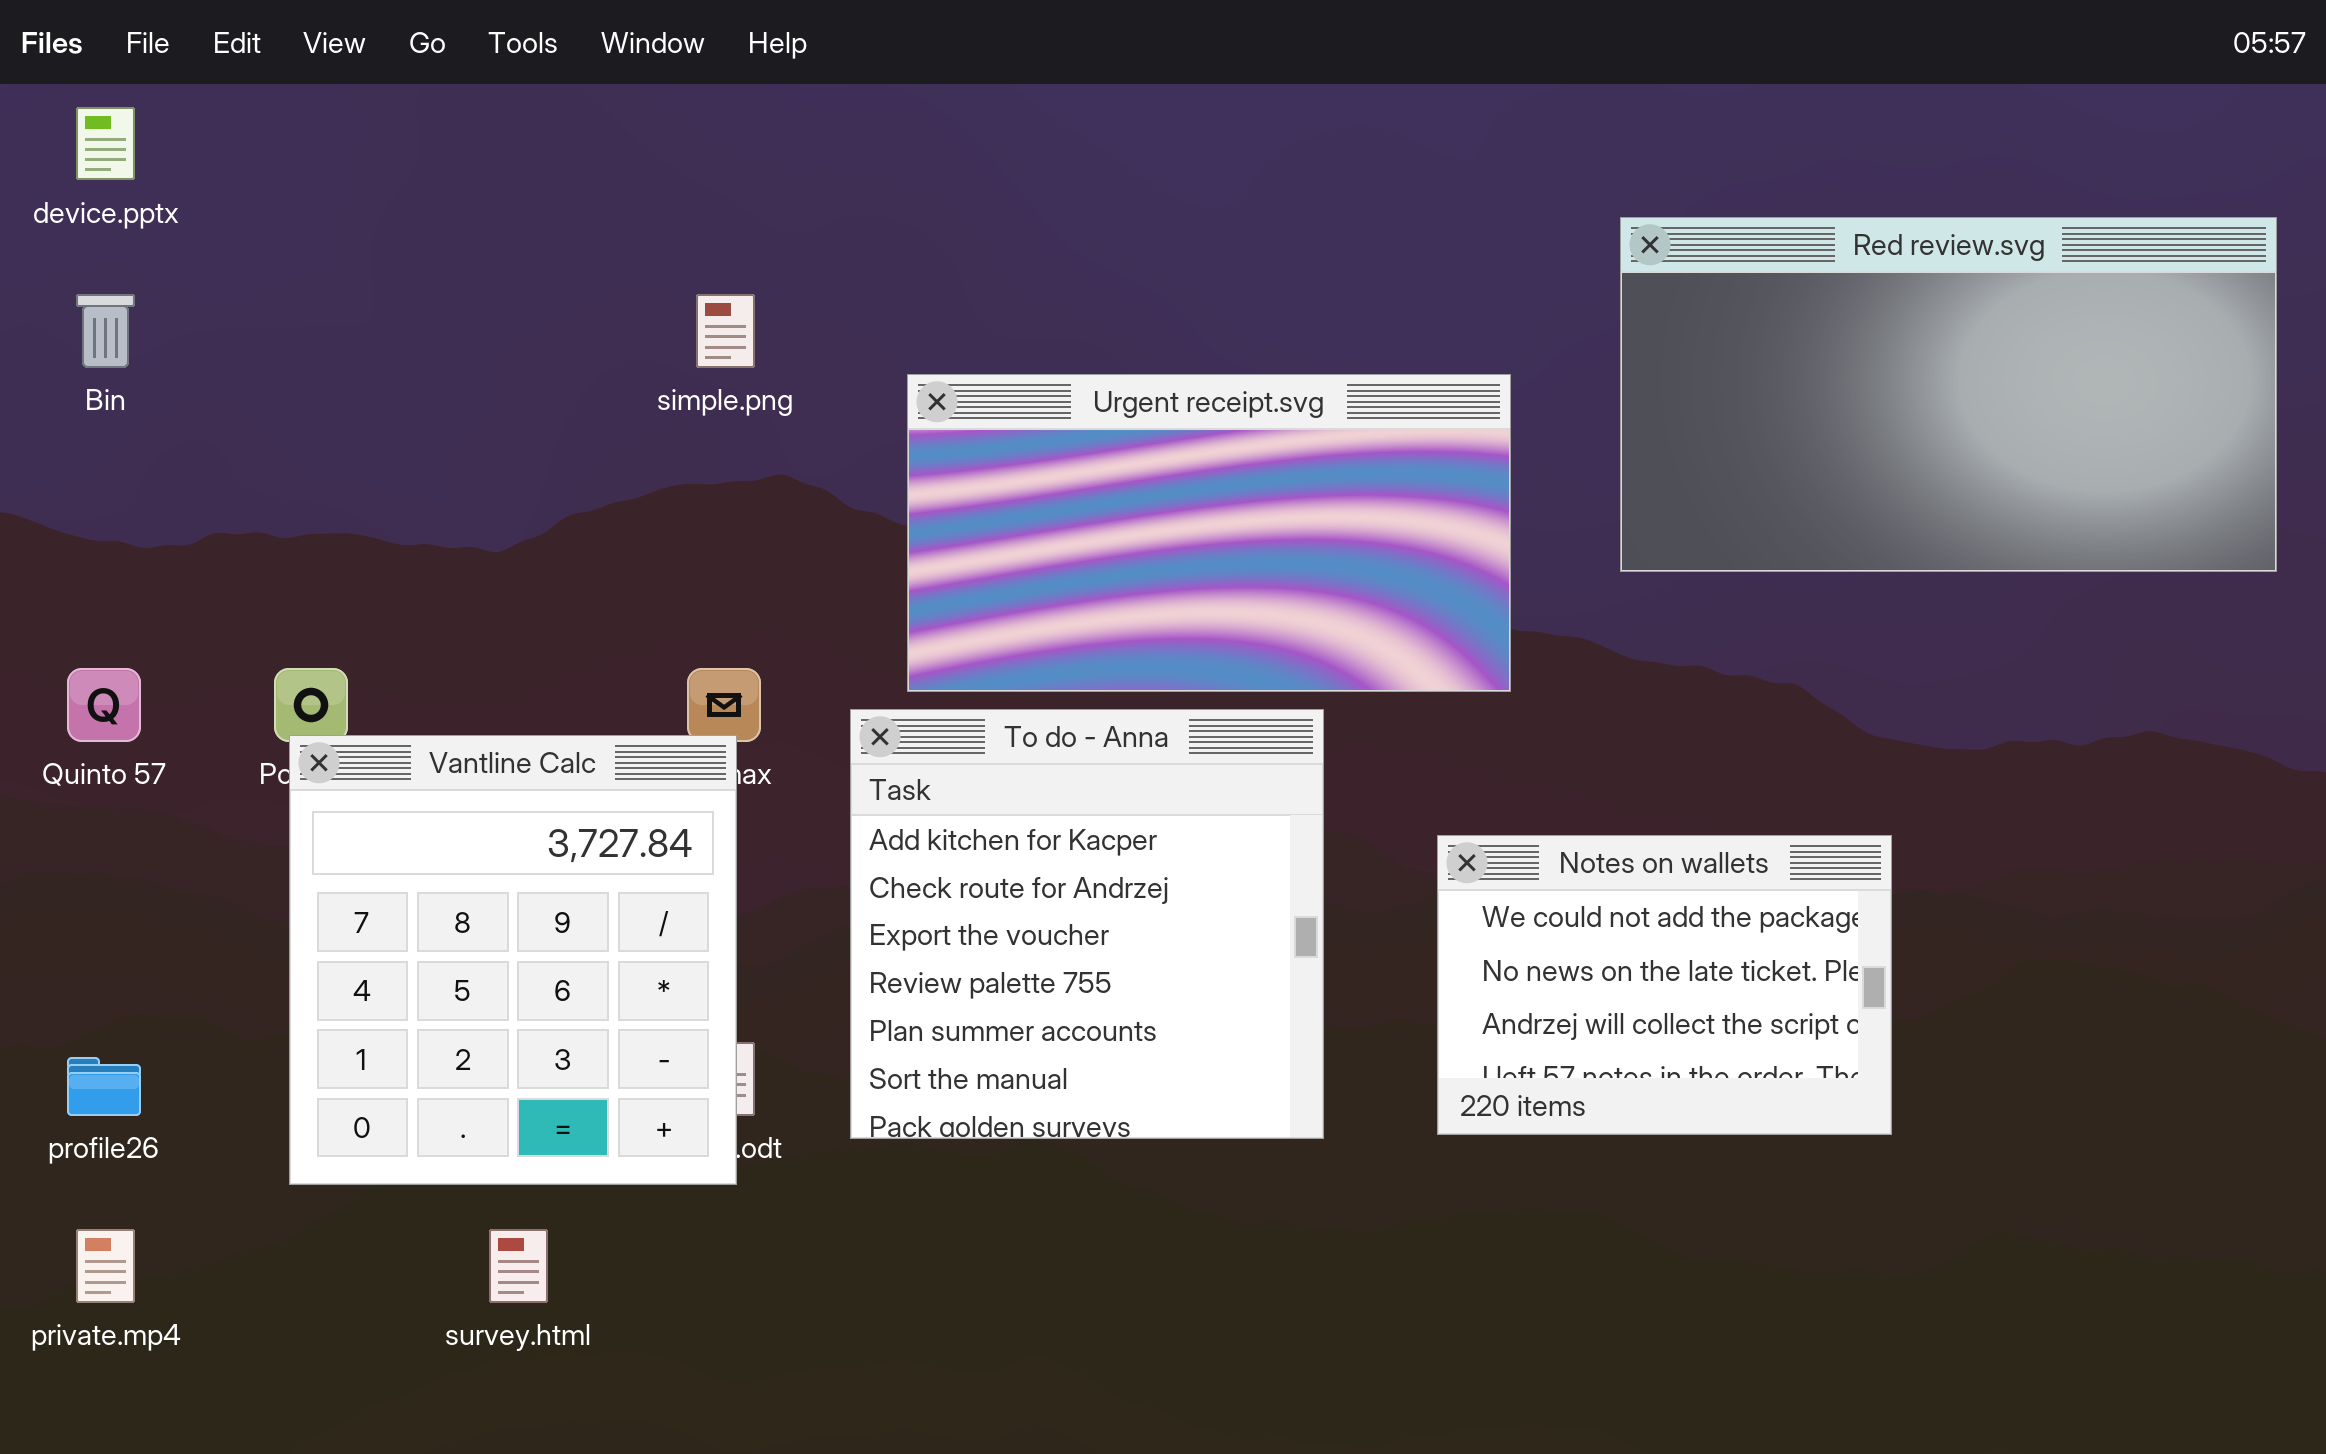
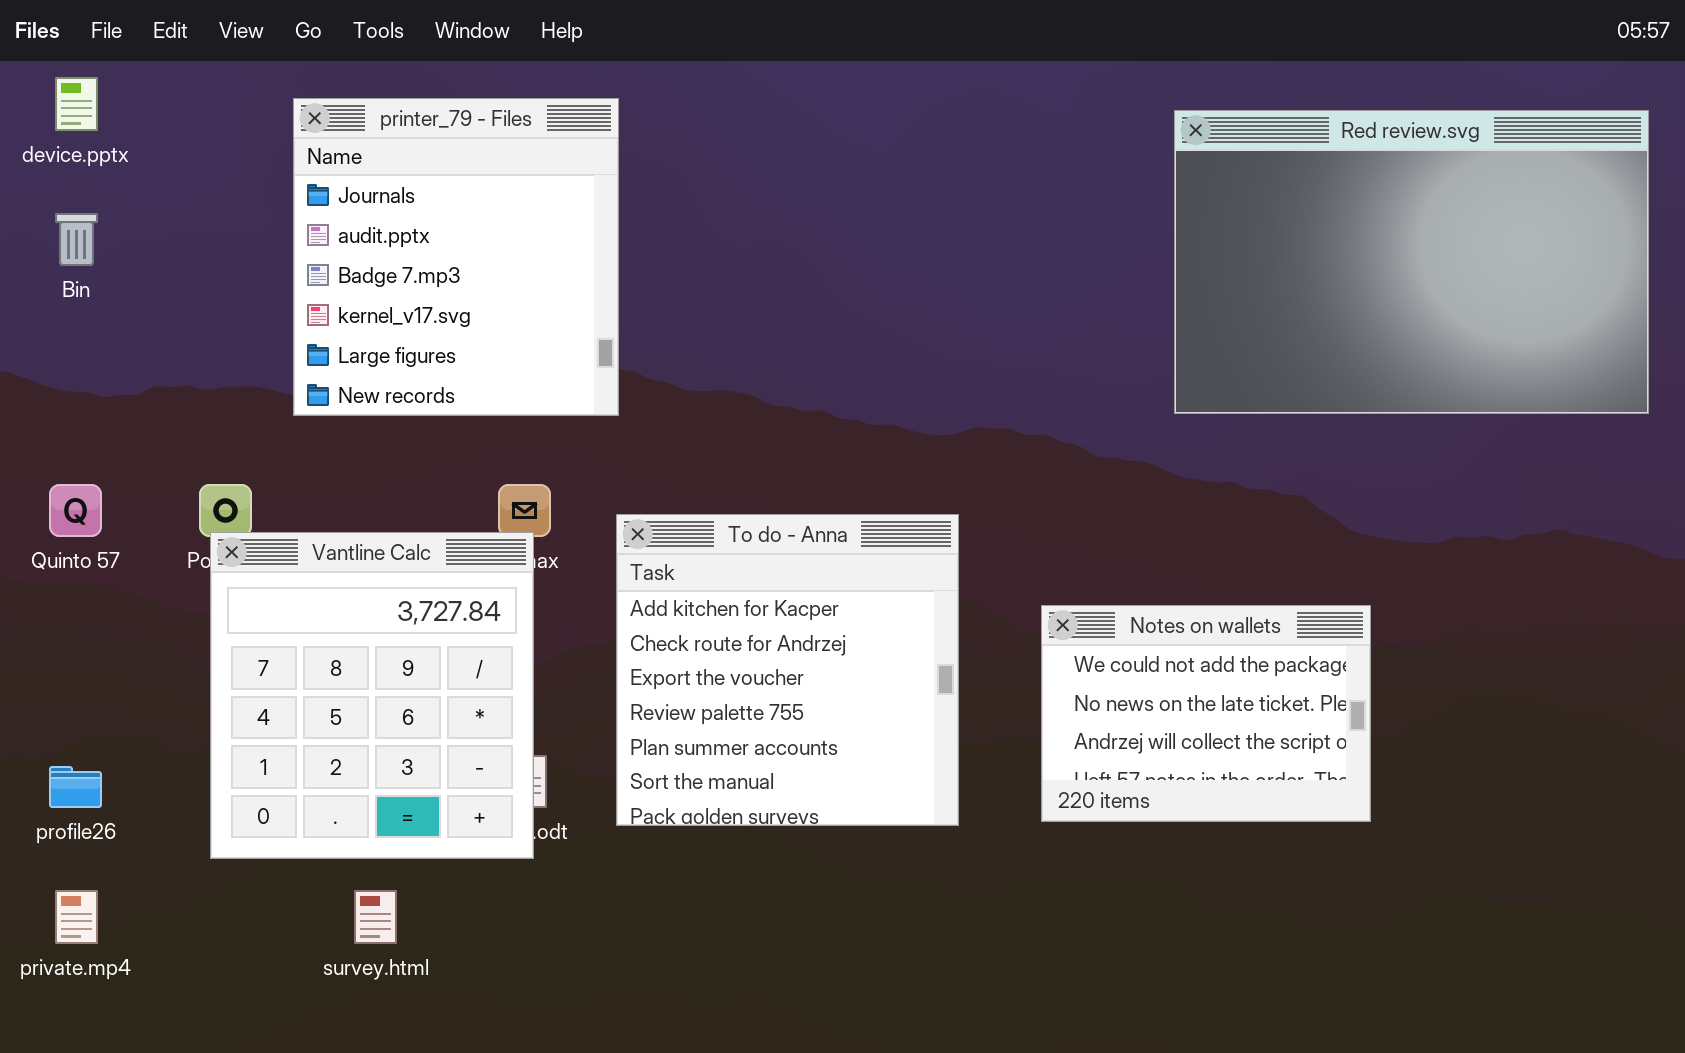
printer_79 - Files: none -> [293,98,619,416], opened
Red review.svg: [1620,217,2277,572] -> [1174,110,1649,414], resized
Urgent receipt.svg: [907,374,1511,692] -> none, closed

